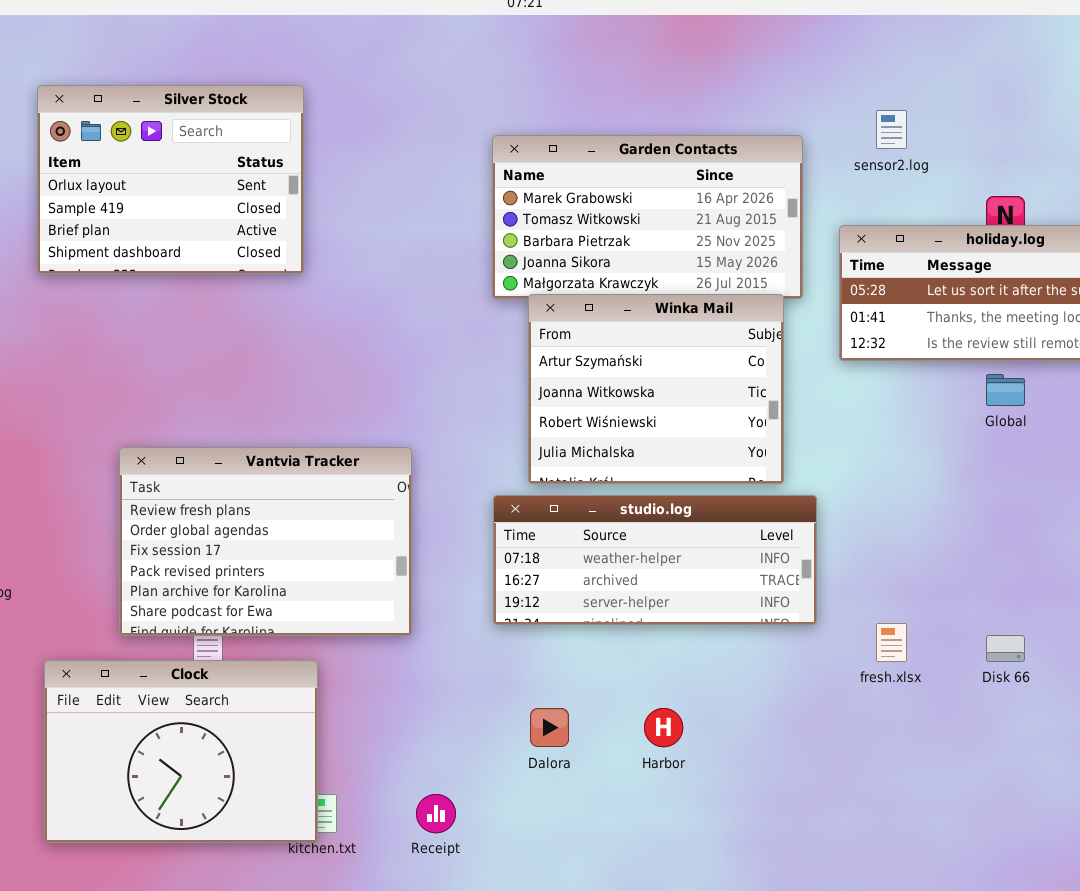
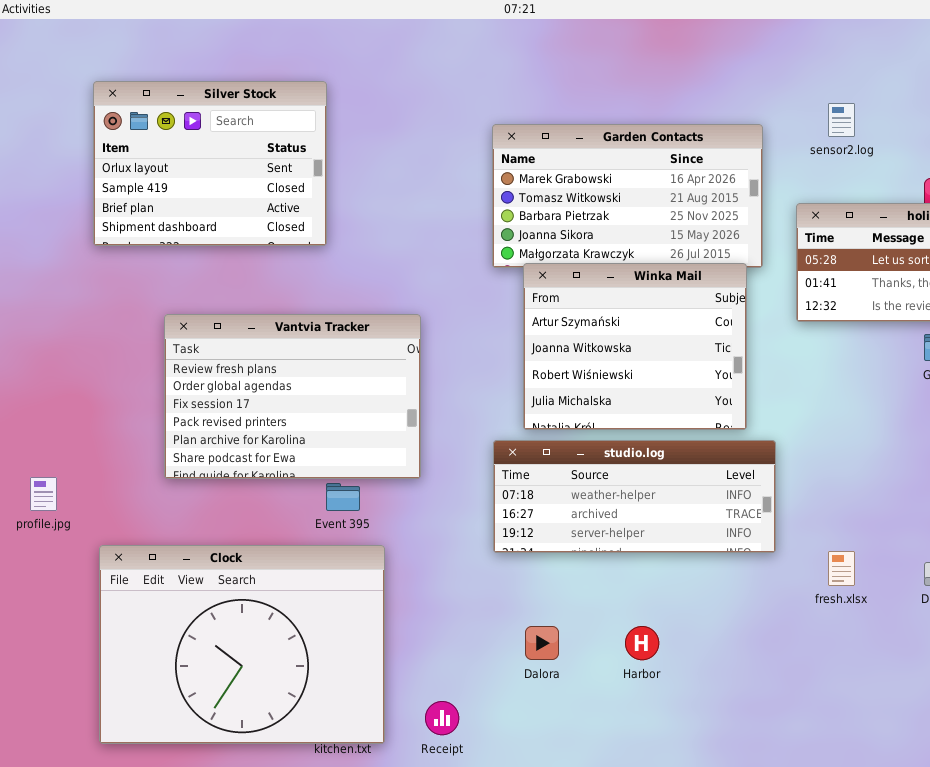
Vantvia Tracker: [119,447,412,636] -> [164,314,421,479], moved
Clock: [44,660,318,843] -> [99,545,385,744], resized

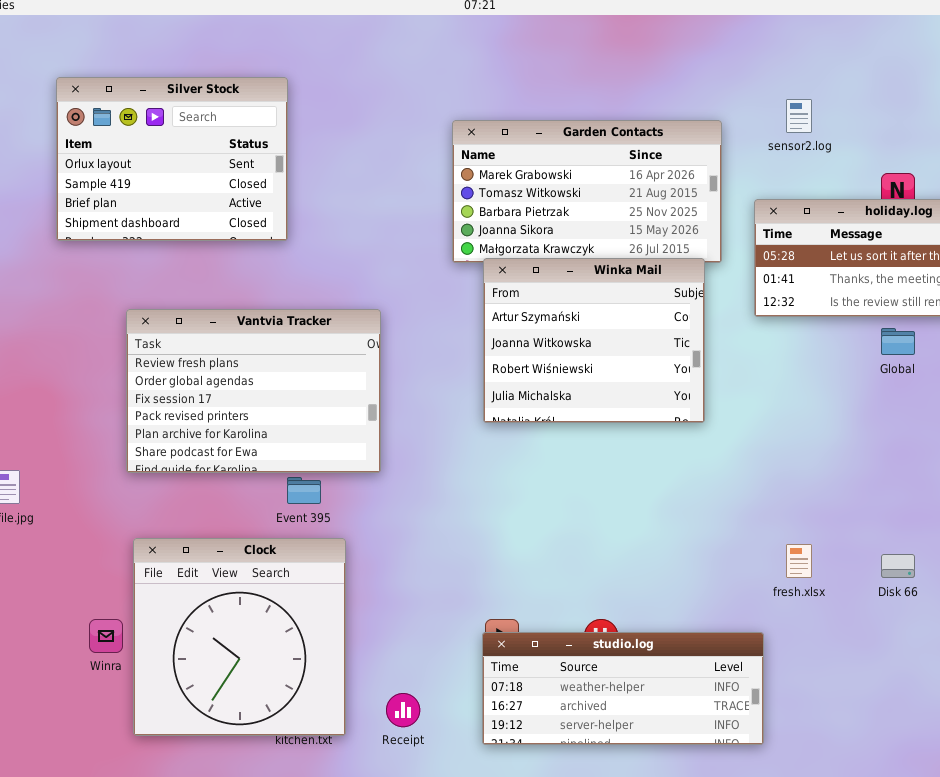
studio.log: [493,440,776,553] -> [482,632,764,745], moved
Clock: [99,545,385,744] -> [133,538,346,736], resized

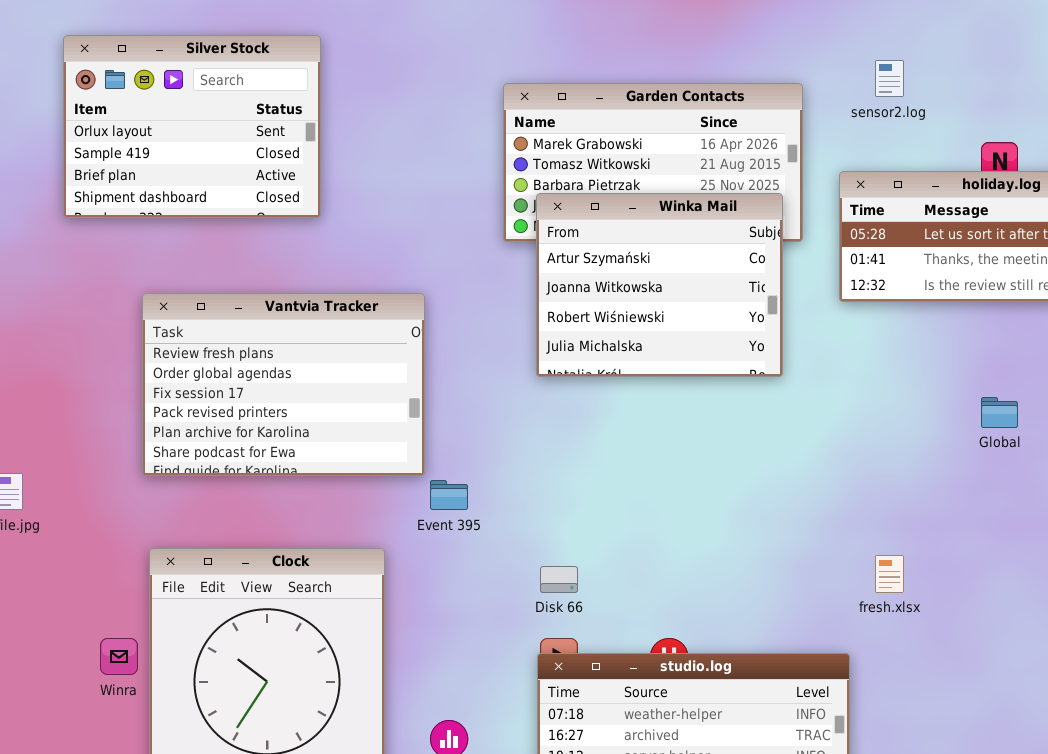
Winka Mail: [483,258,705,423] -> [536,193,783,377], moved
Global: [881,328,915,355] -> [981,397,1018,428], moved
Event 395: [287,477,321,504] -> [430,480,468,510], moved
Disk 66: [881,554,915,578] -> [540,566,578,593], moved

